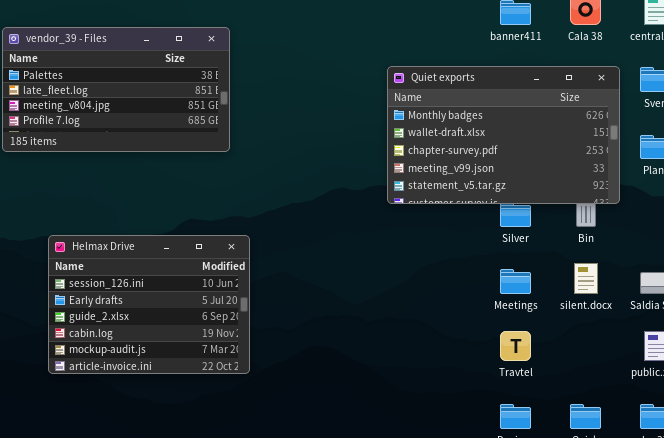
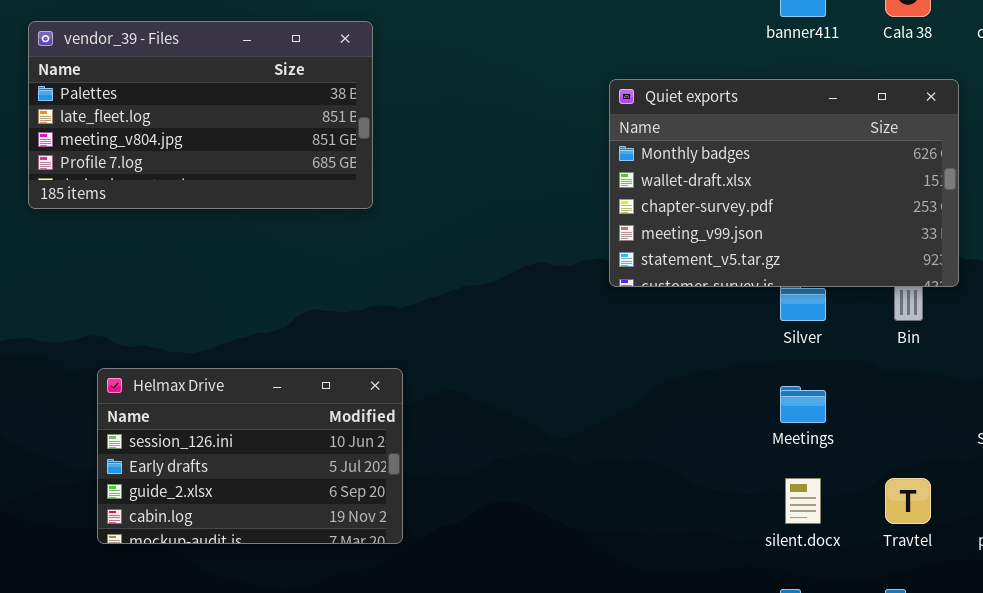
Helmax Drive: [48,235,250,374] -> [97,368,403,544], resized
silent.docx: [574,263,598,294] -> [785,478,821,524], moved
Travtel: [500,331,531,361] -> [885,478,931,524], moved

